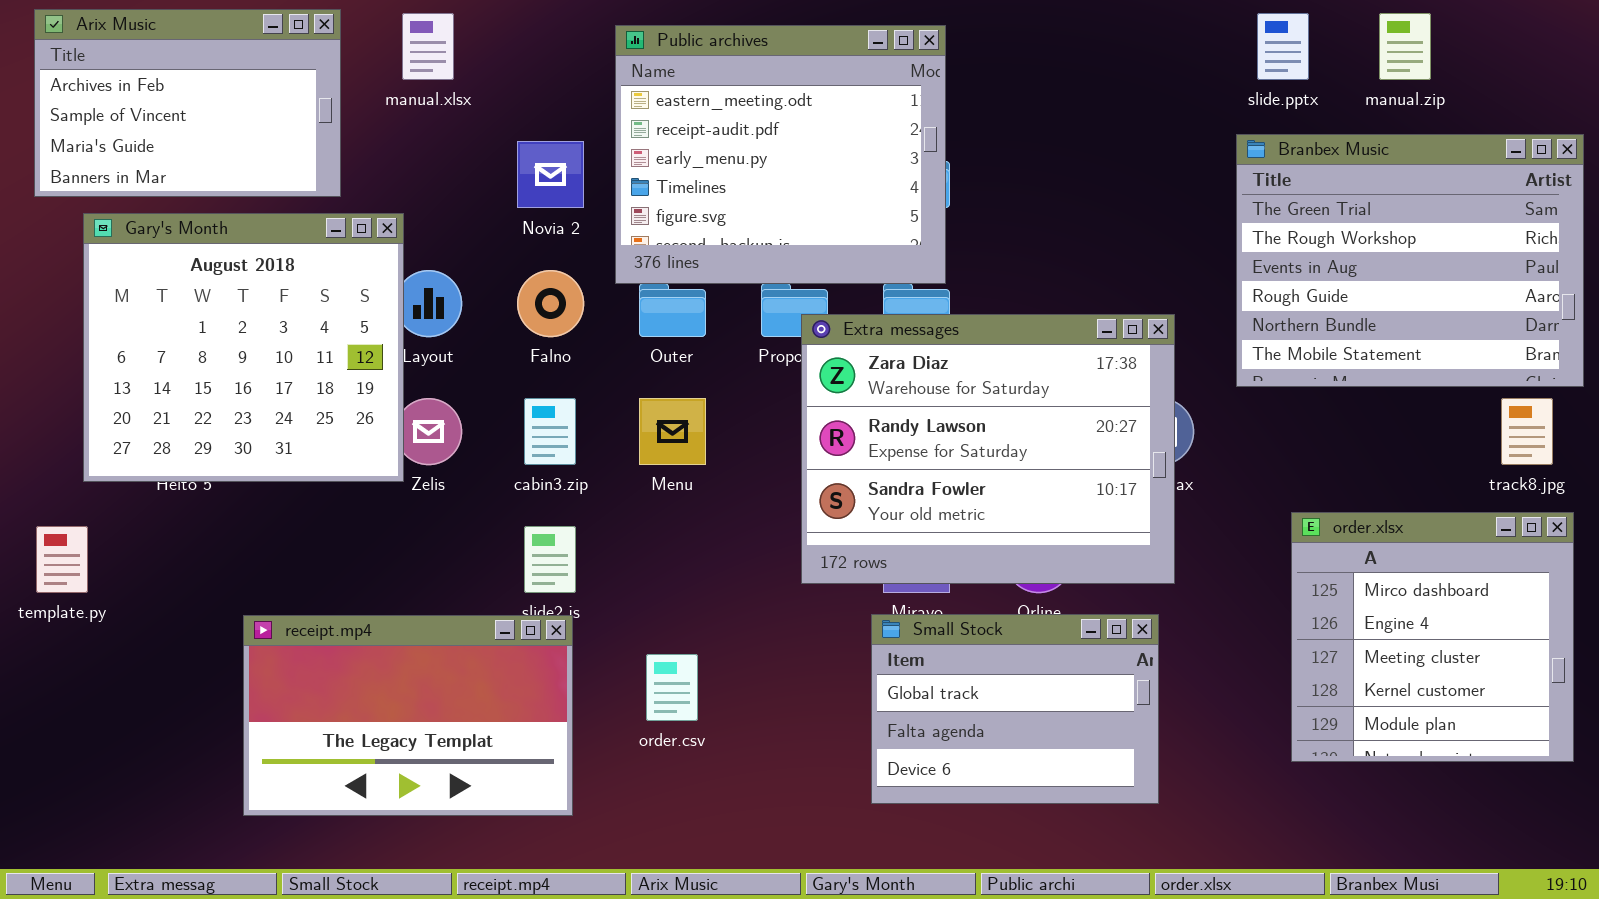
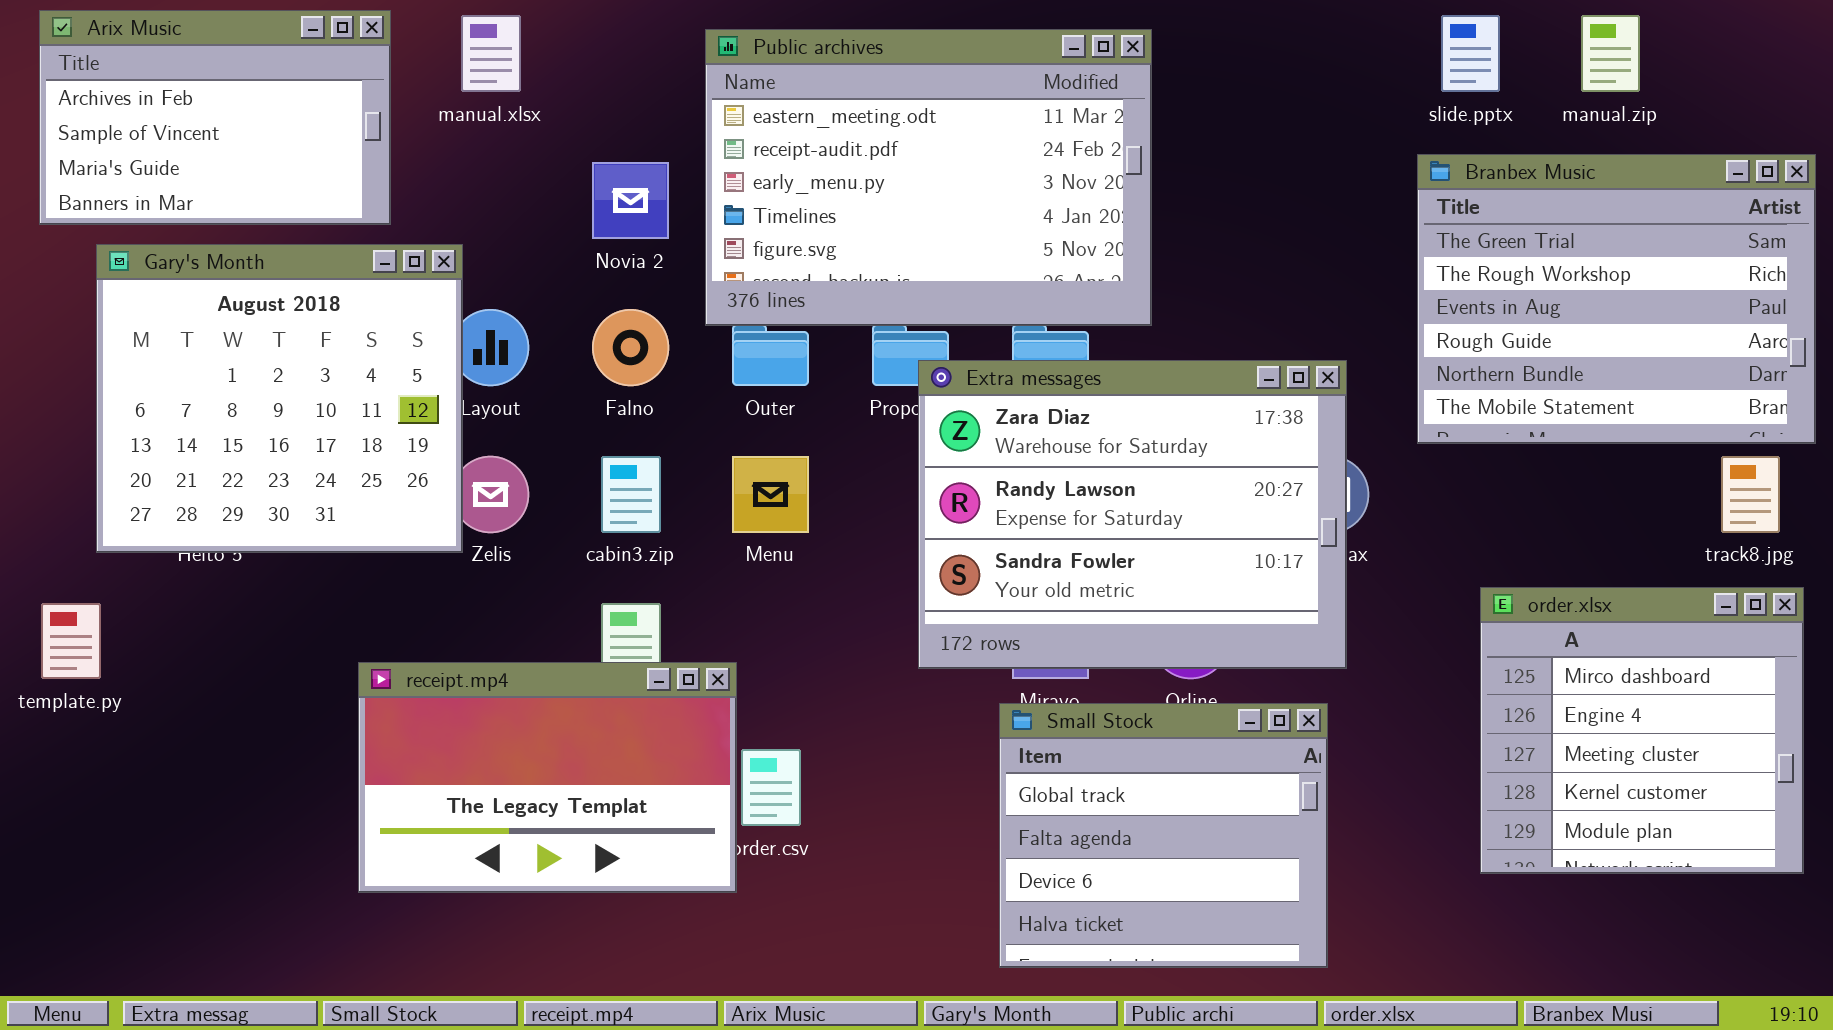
Public archives: [615,25,946,284] -> [705,29,1152,326], resized
Small Stock: [871,614,1159,804] -> [999,703,1328,968], resized
receipt.mp4: [243,615,573,816] -> [358,662,737,893], moved

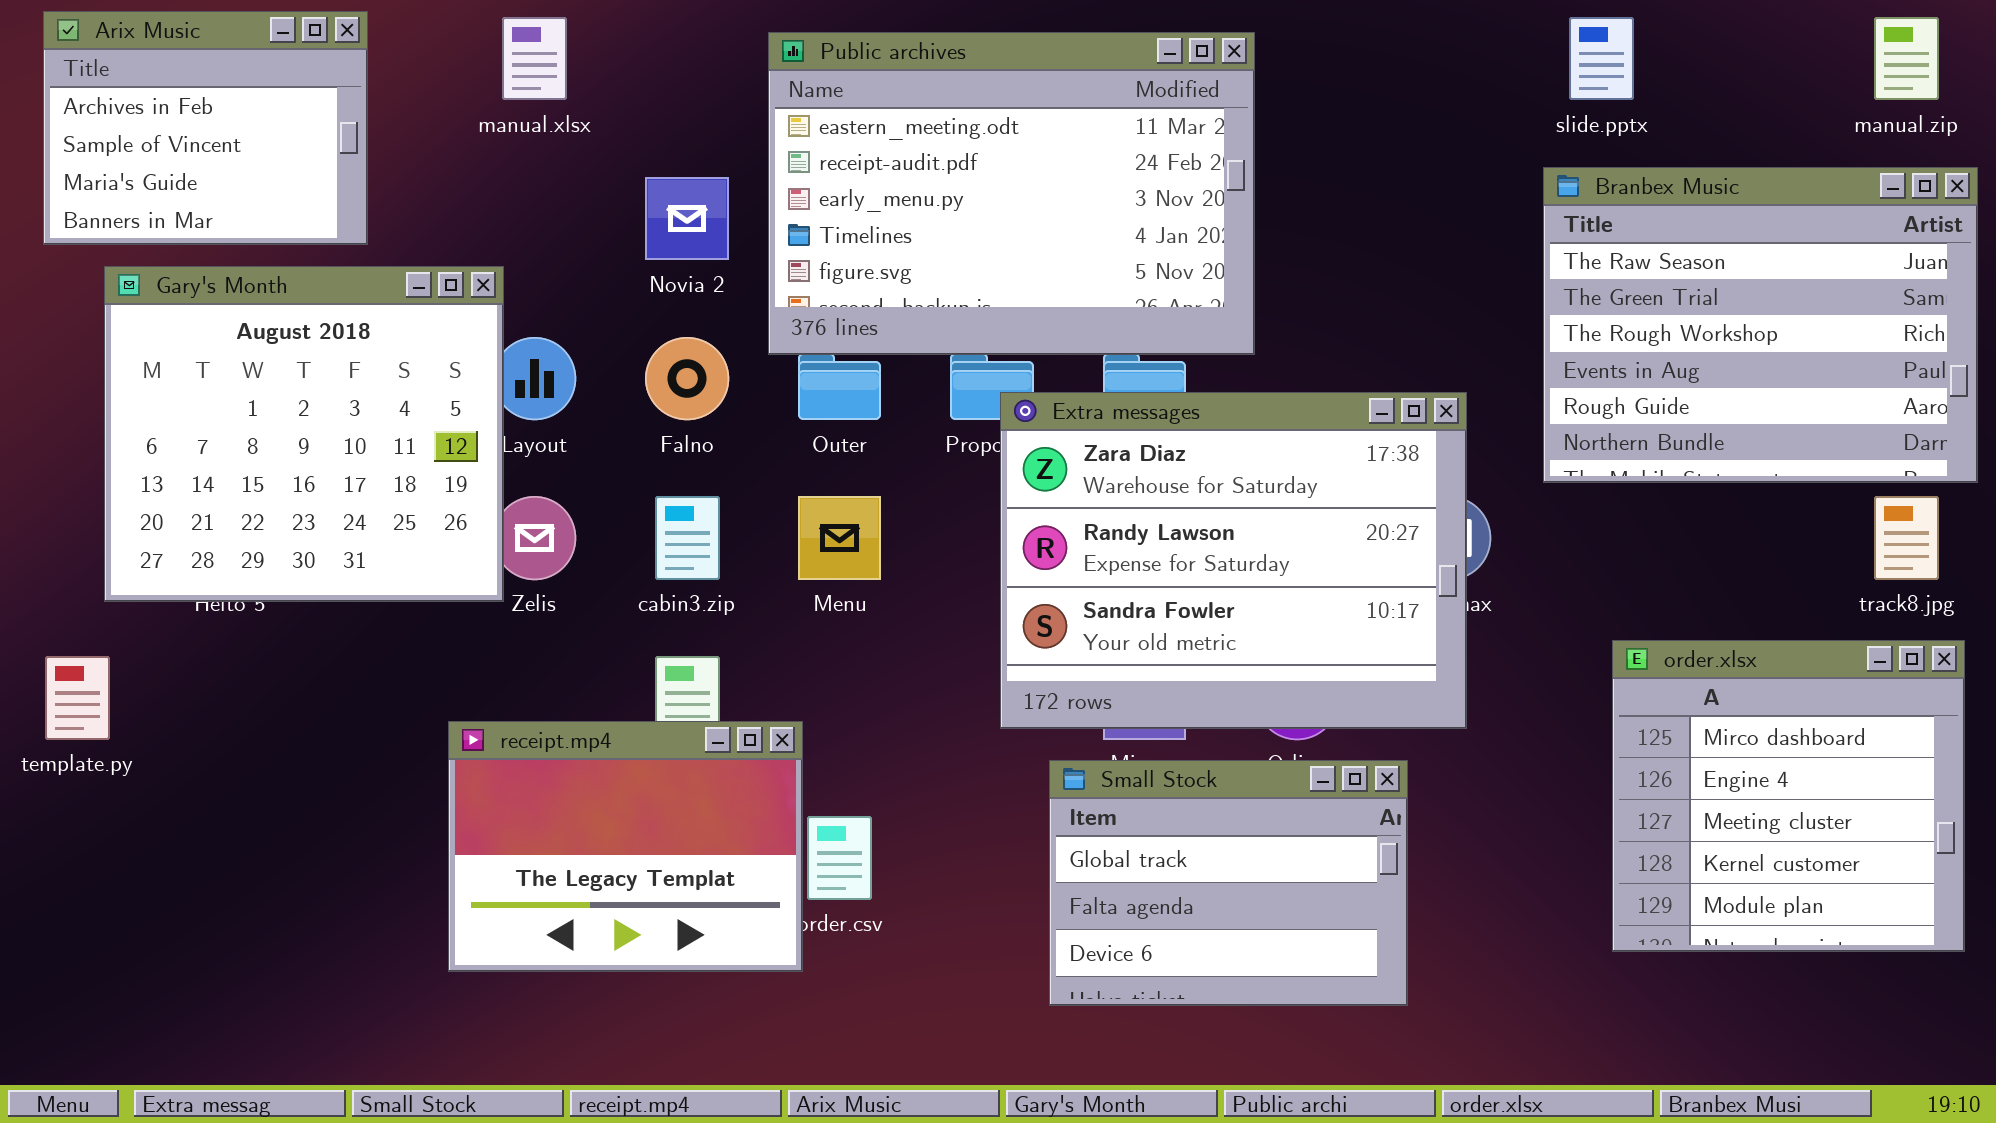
Arix Music: [39,10,391,225] -> [43,11,368,245], resized
manual.zip: [1581,15,1640,92] -> [1874,17,1939,100], moved
Branbex Music: [1417,154,1816,444] -> [1543,167,1978,483], scrolled up 1 row
receipt.mp4: [358,662,737,893] -> [448,721,803,972], resized
Small Stock: [999,703,1328,968] -> [1049,760,1408,1006], moved, resized

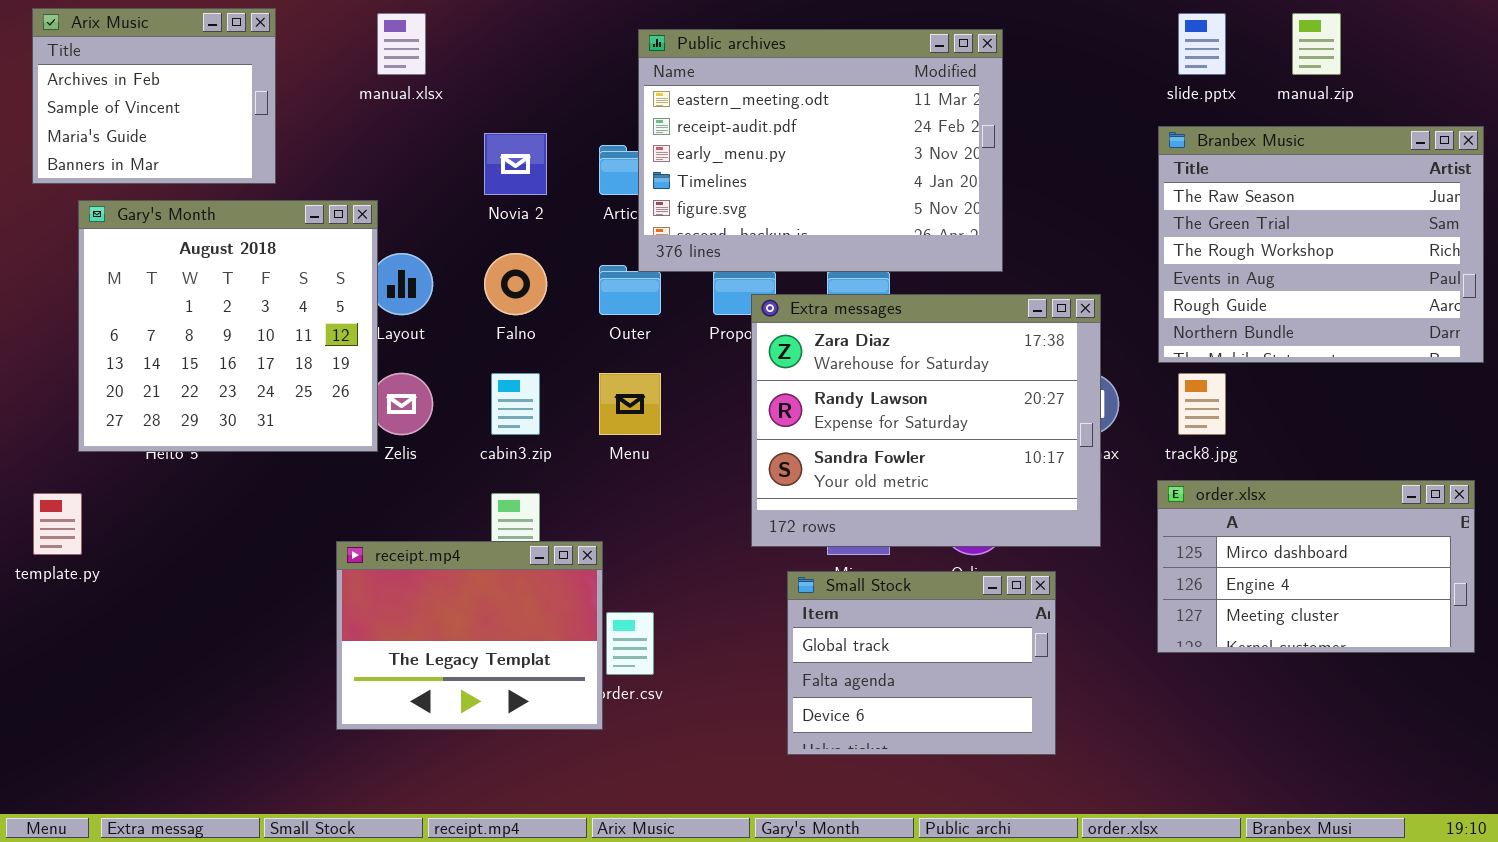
manual.zip: [1874,17,1939,100] -> [1292,13,1341,75], moved
Public archives: [768,32,1255,355] -> [638,29,1003,272], moved
track8.jpg: [1874,496,1939,580] -> [1178,373,1226,435], moved
order.xlsx: [1612,640,1965,952] -> [1157,480,1475,653], resized

